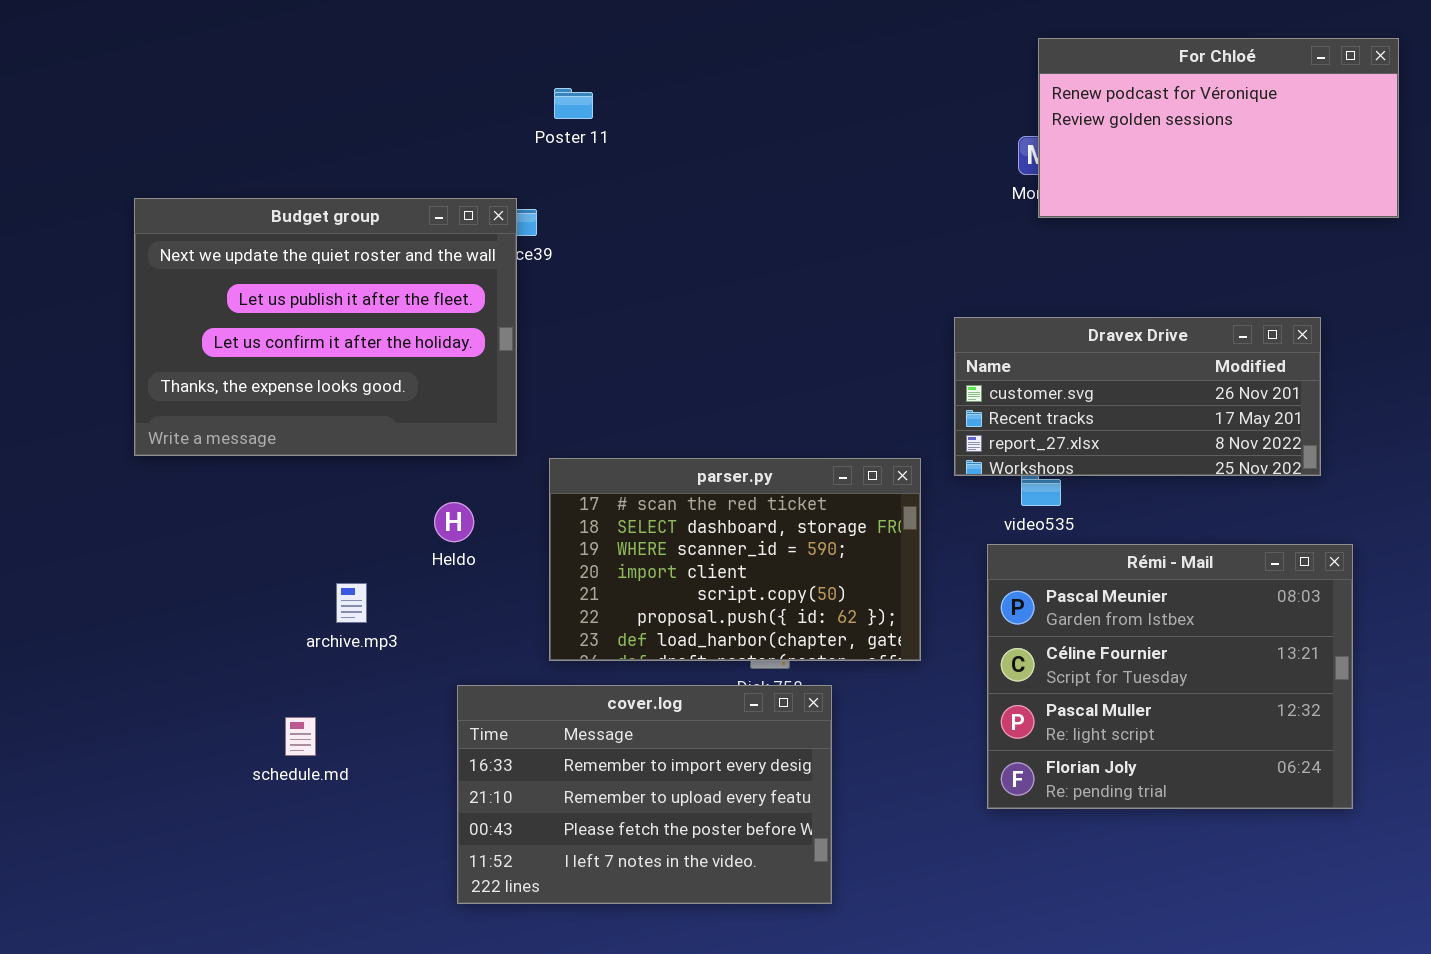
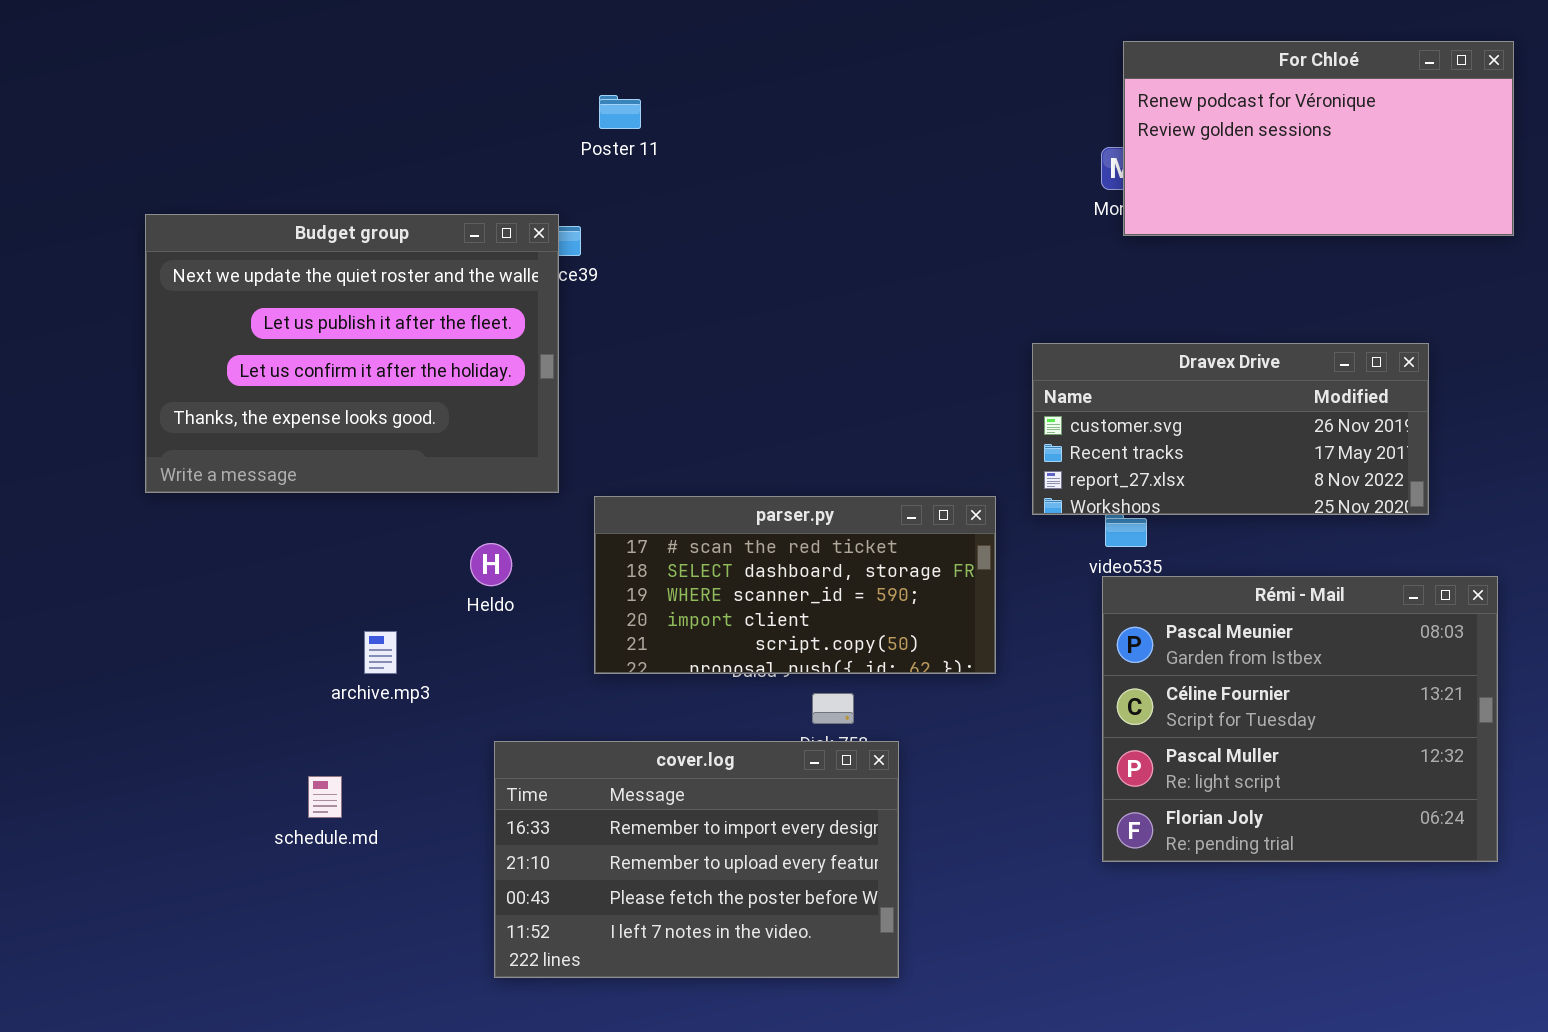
parser.py: [549,458,921,661] -> [594,496,996,674], resized
Rémi - Mail: [987,544,1353,809] -> [1102,576,1498,862], moved

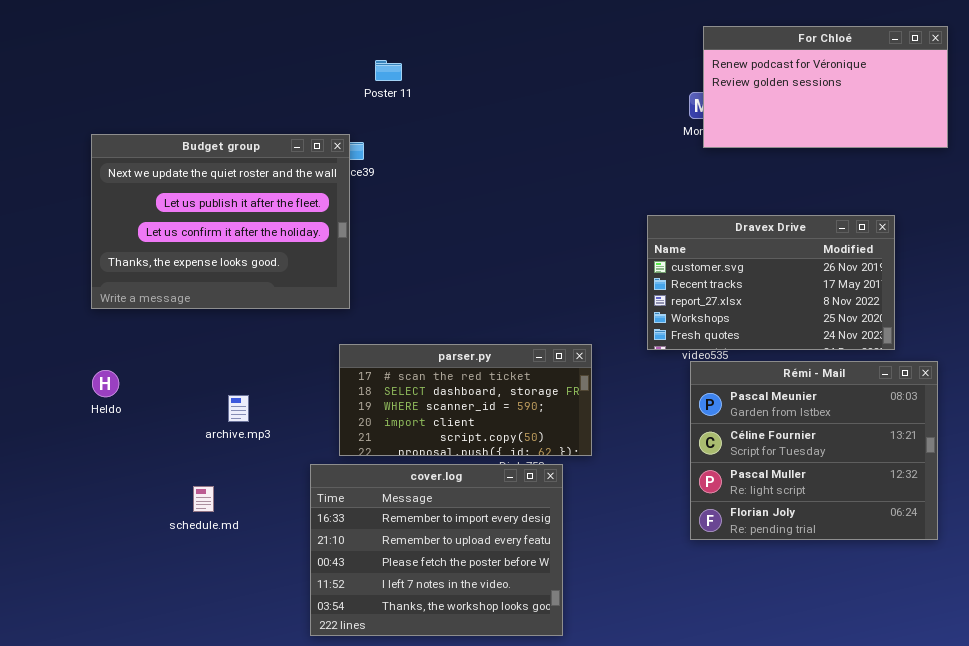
Dravex Drive: [1032,343,1429,515] -> [647,215,895,350], resized
parser.py: [594,496,996,674] -> [339,344,592,456], moved
Heldo: [470,543,512,586] -> [92,370,119,397], moved
cover.log: [494,741,899,978] -> [310,464,563,636], resized

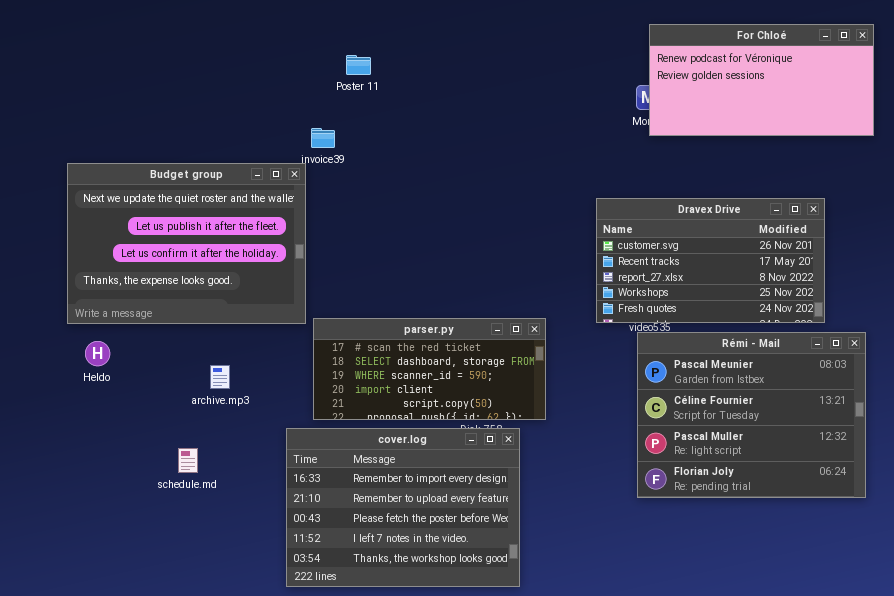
Budget group: [91,134,350,309] -> [67,163,306,324], moved

